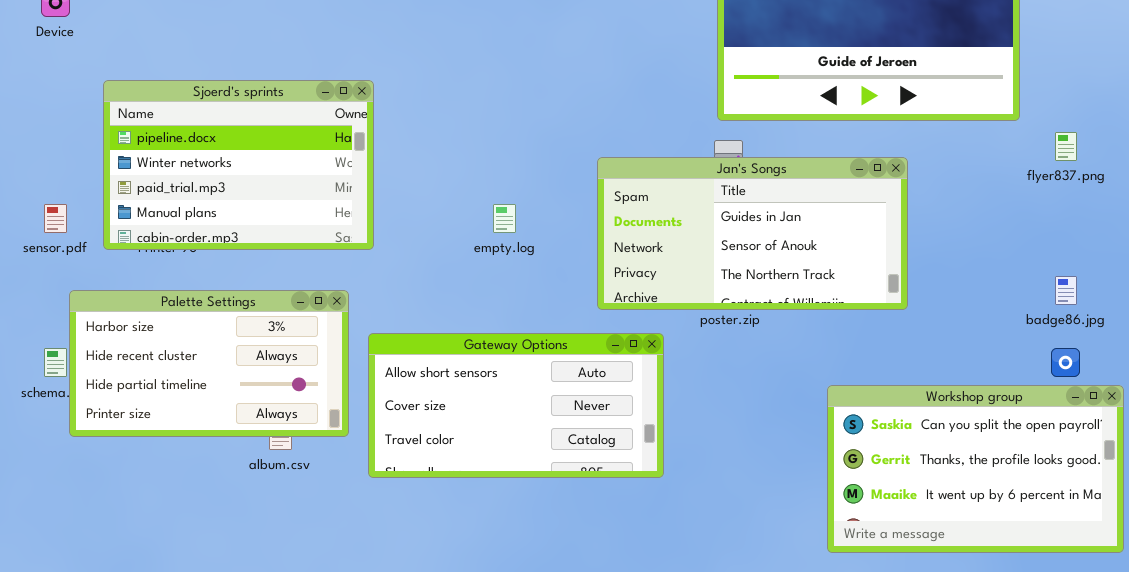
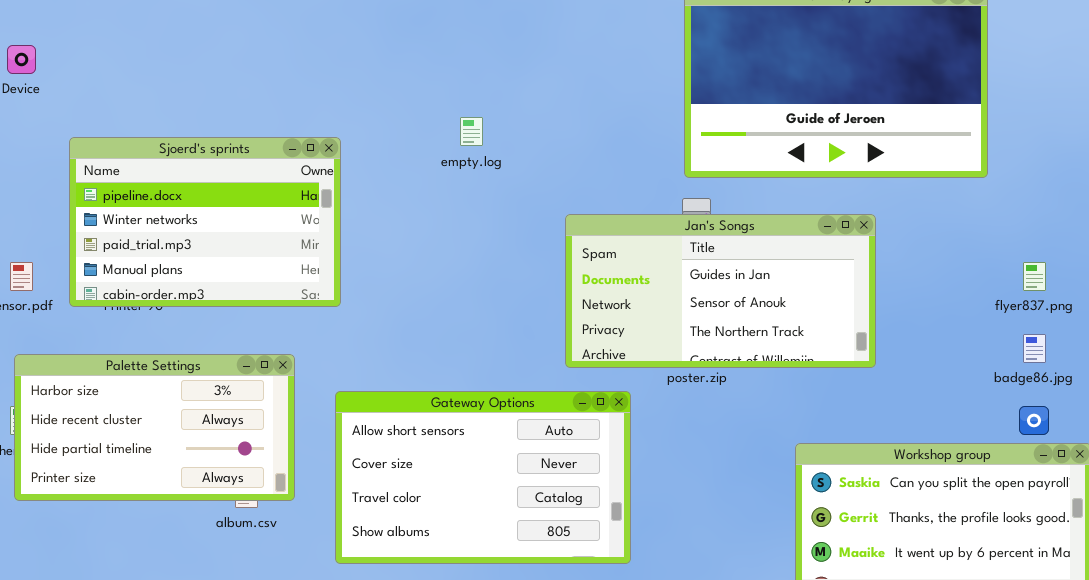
flyer837.png: [1055,132,1077,161] -> [1023,262,1046,291], moved
empty.log: [493,204,516,233] -> [460,117,483,146], moved
Palette Settings: [69,290,349,437] -> [14,354,295,501], moved
Gateway Options: [368,333,664,478] -> [335,391,631,564], resized

